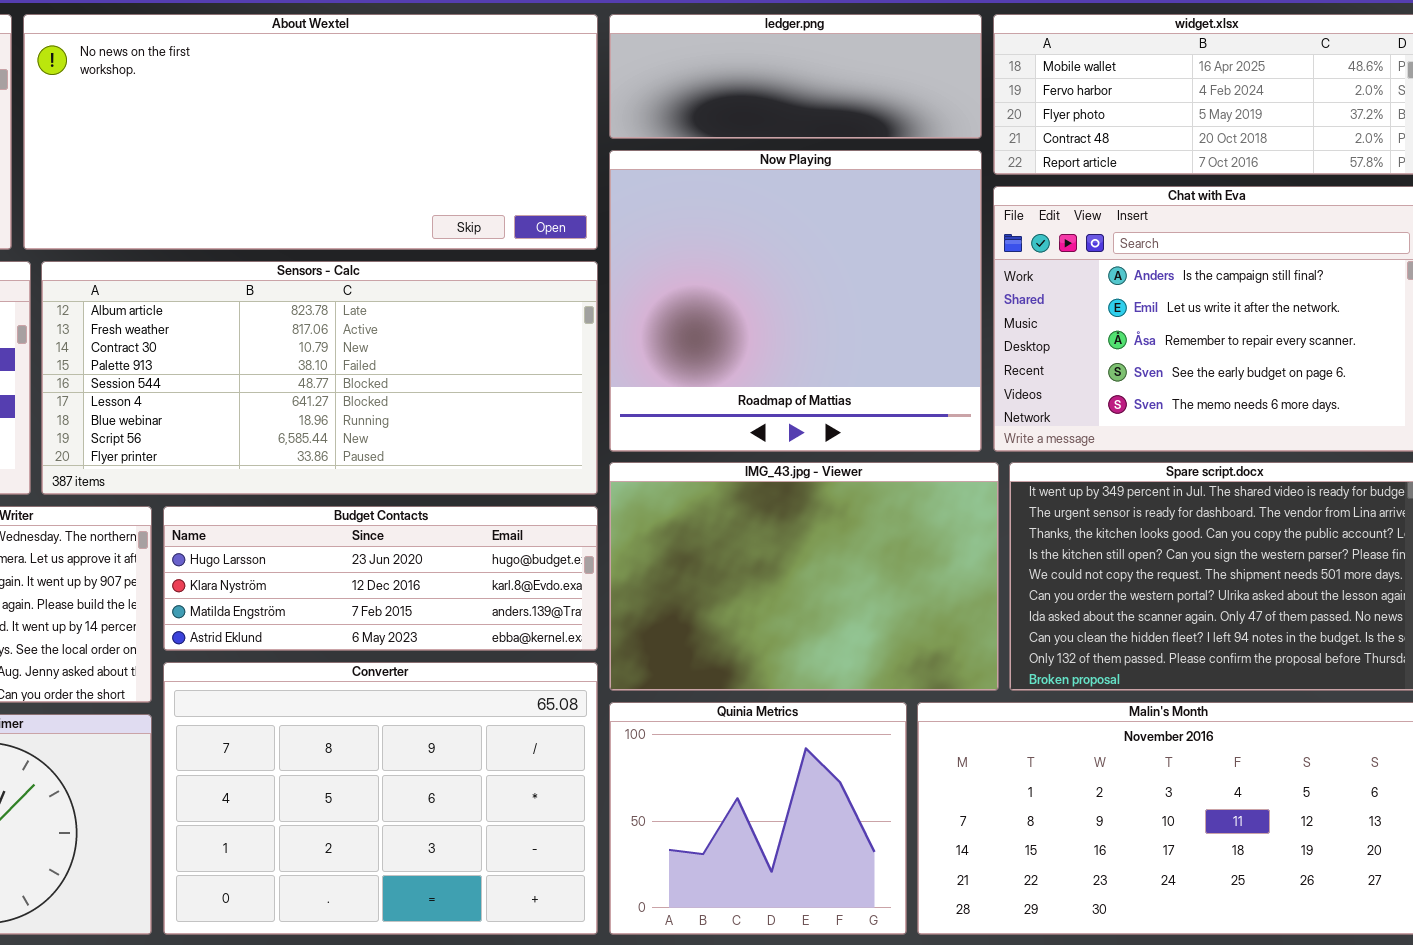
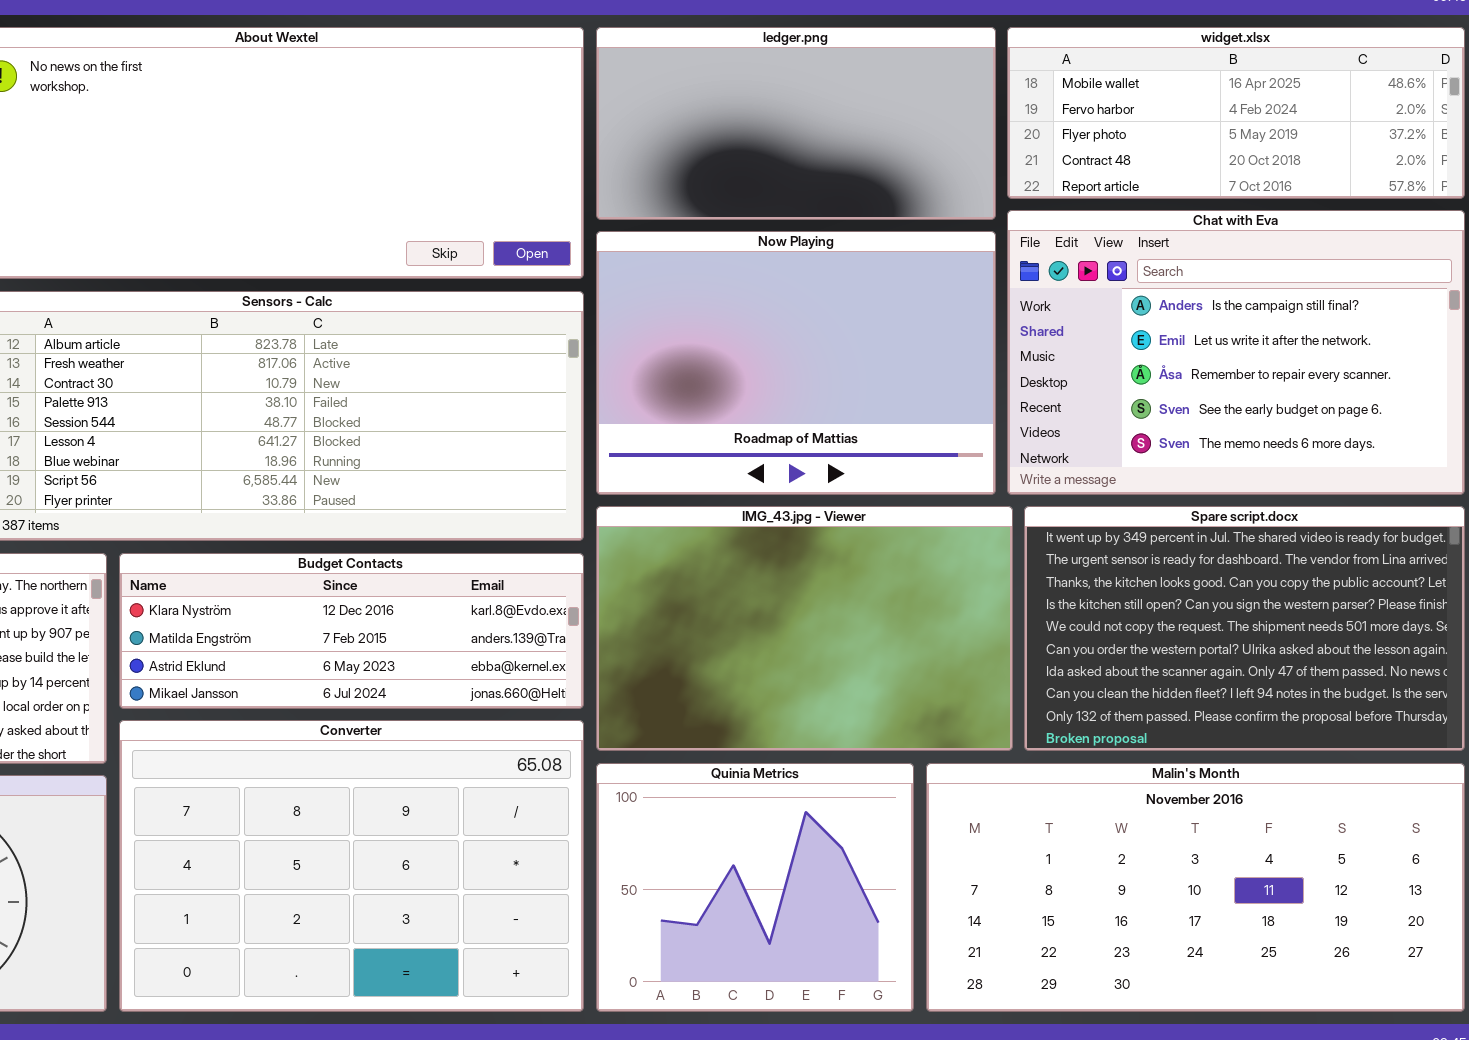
ledger.png: [609,14,982,139] -> [596,27,996,220], resized
Now Playing: [609,150,982,452] -> [596,231,996,495], resized
Budget Contacts: [163,506,598,651] -> [119,553,584,709], scrolled down 1 row

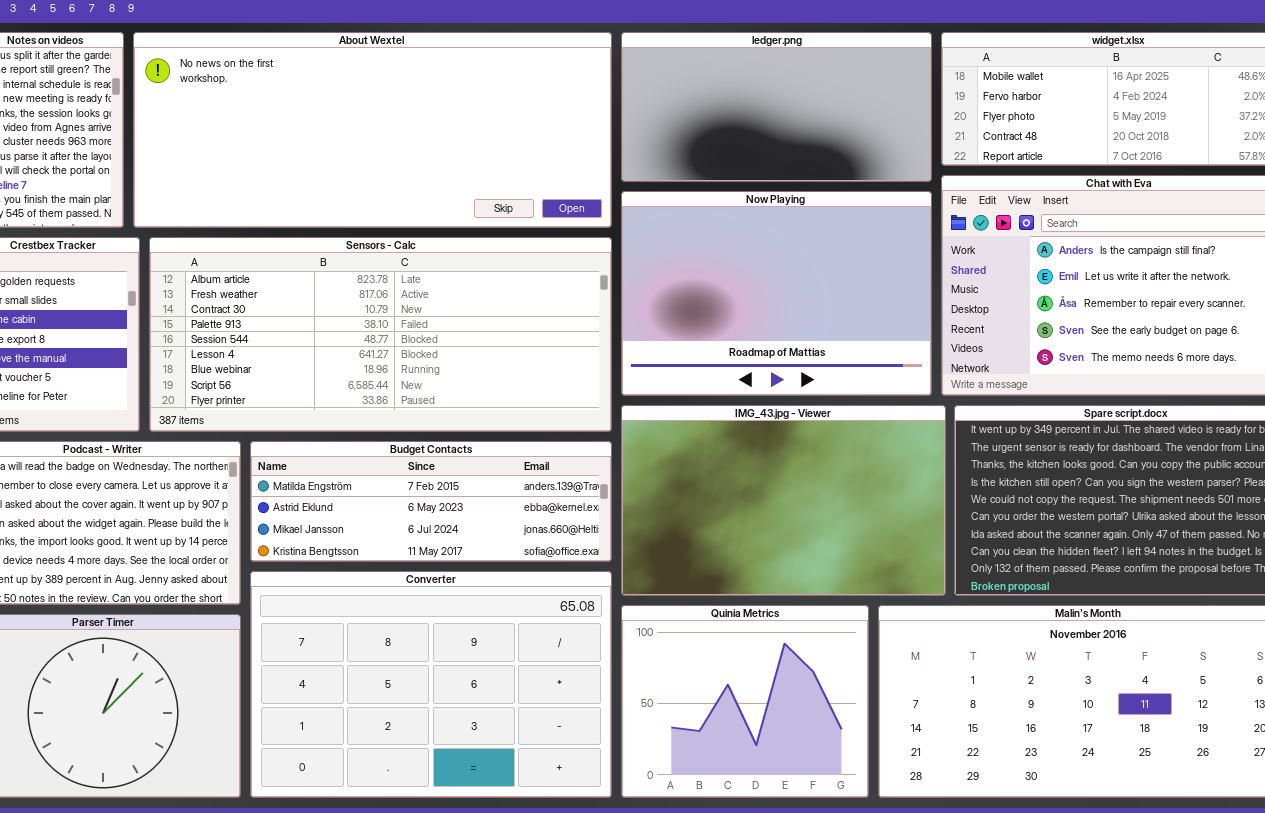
Budget Contacts: [119,553,584,709] -> [250,441,612,562], scrolled down 1 row

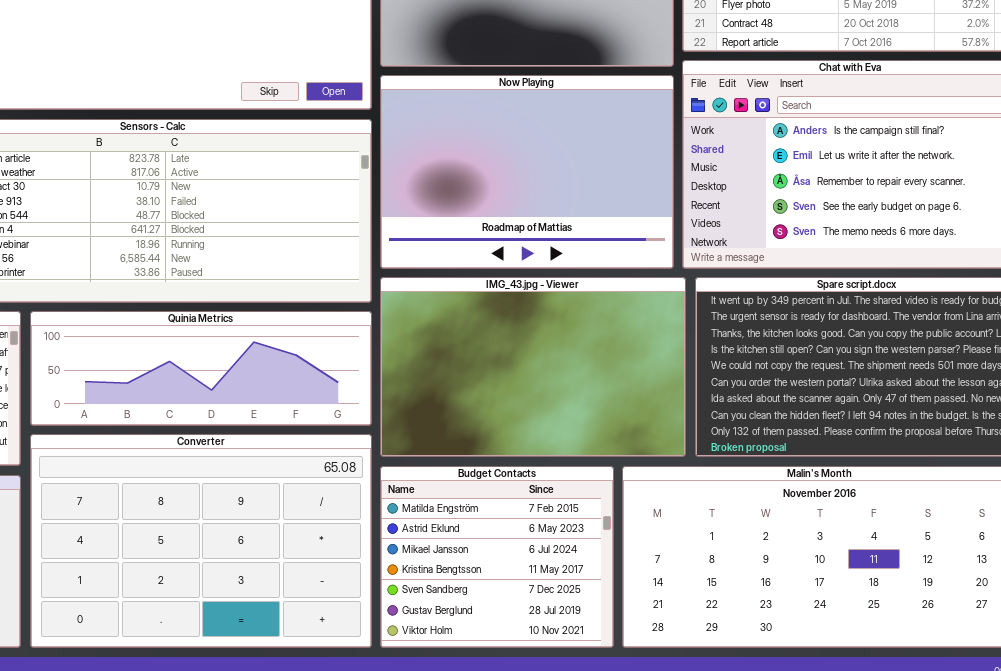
Budget Contacts: [250,441,612,562] -> [380,466,614,648], moved, resized
Quinia Metrics: [621,605,869,798] -> [30,311,372,426], moved, resized

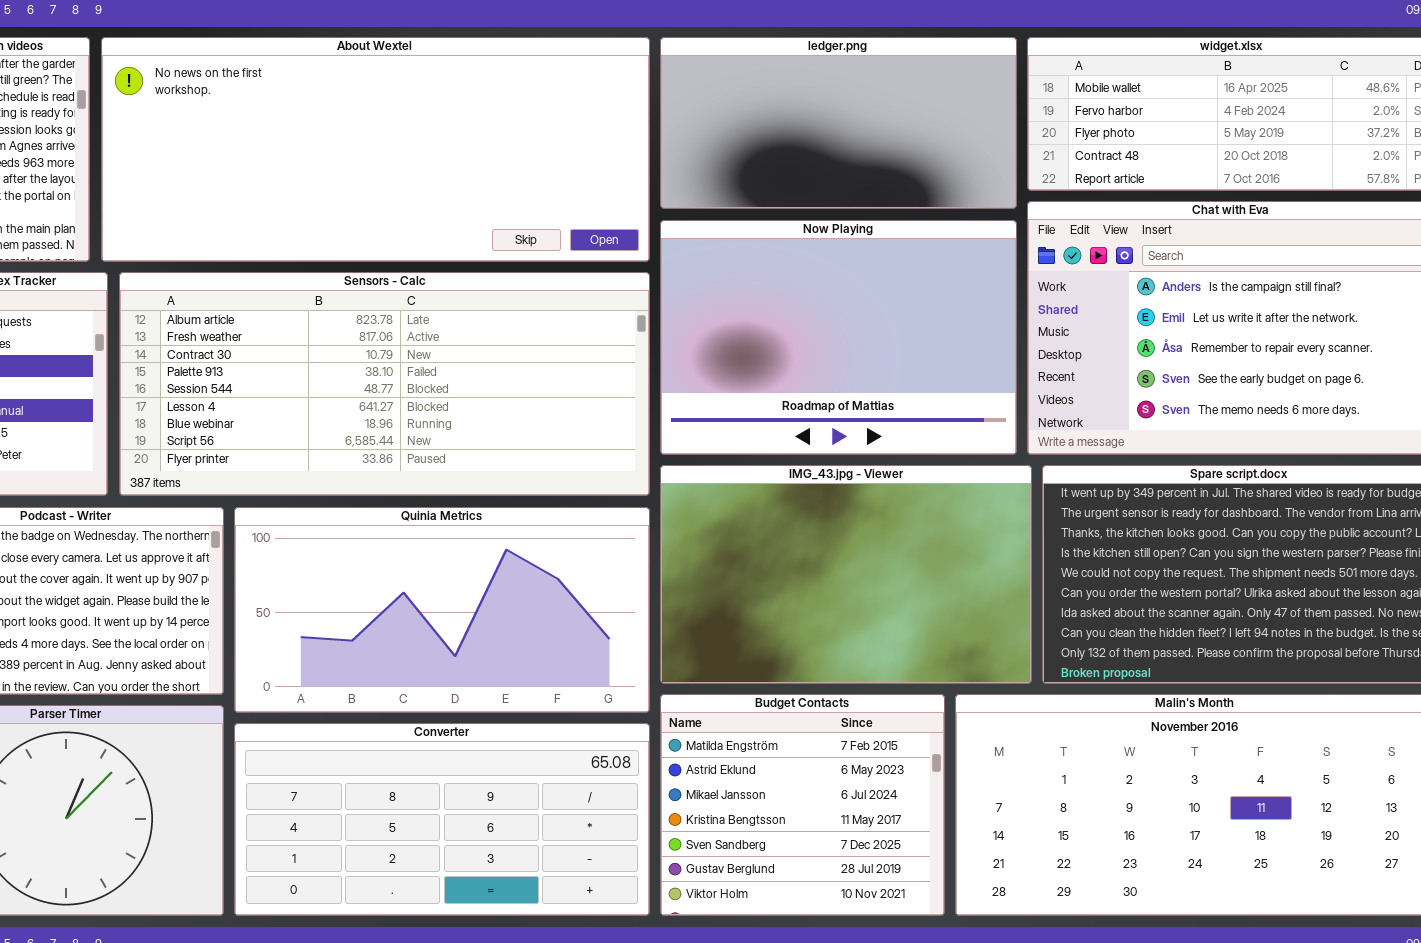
Quinia Metrics: [30,311,372,426] -> [234,507,650,713], resized
Converter: [30,434,372,648] -> [234,723,650,916], resized

